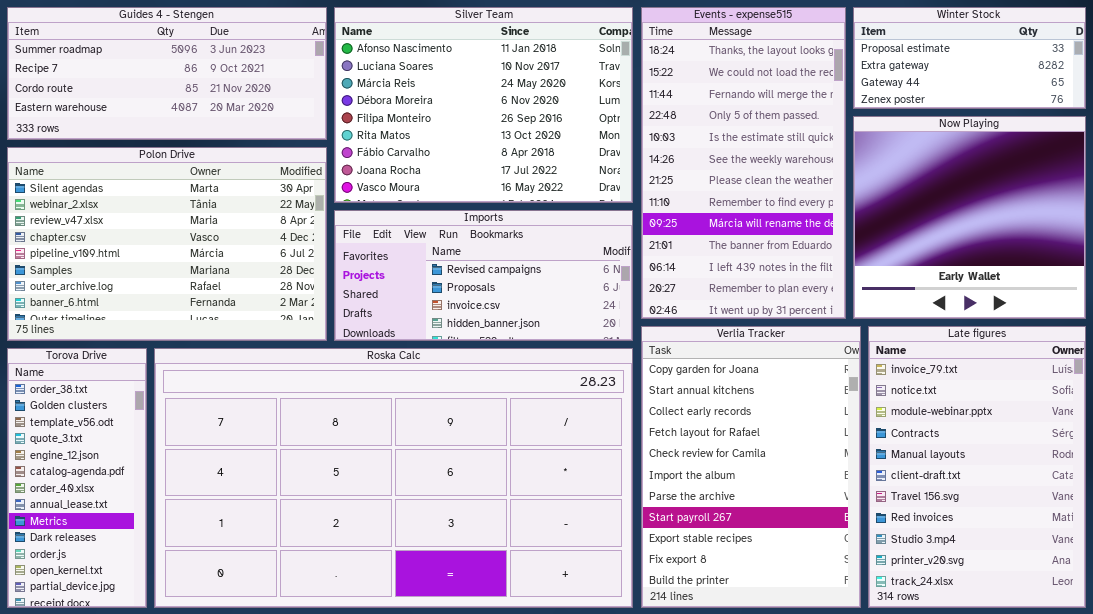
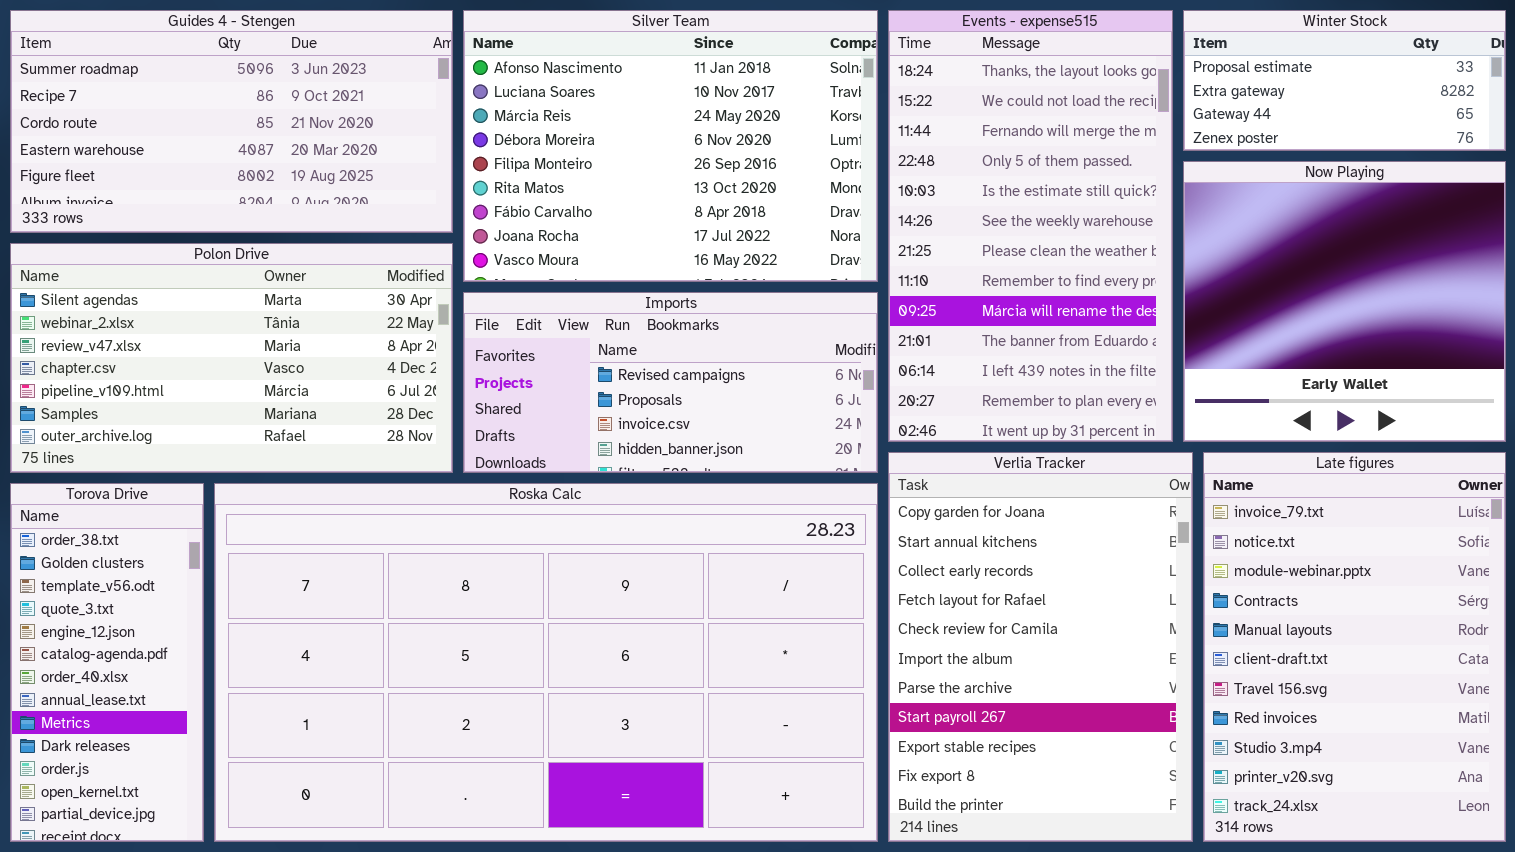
Guides 4 - Stengen: [7,7,327,140] -> [10,10,453,233], resized
Polon Drive: [7,147,327,341] -> [10,243,453,473], resized

